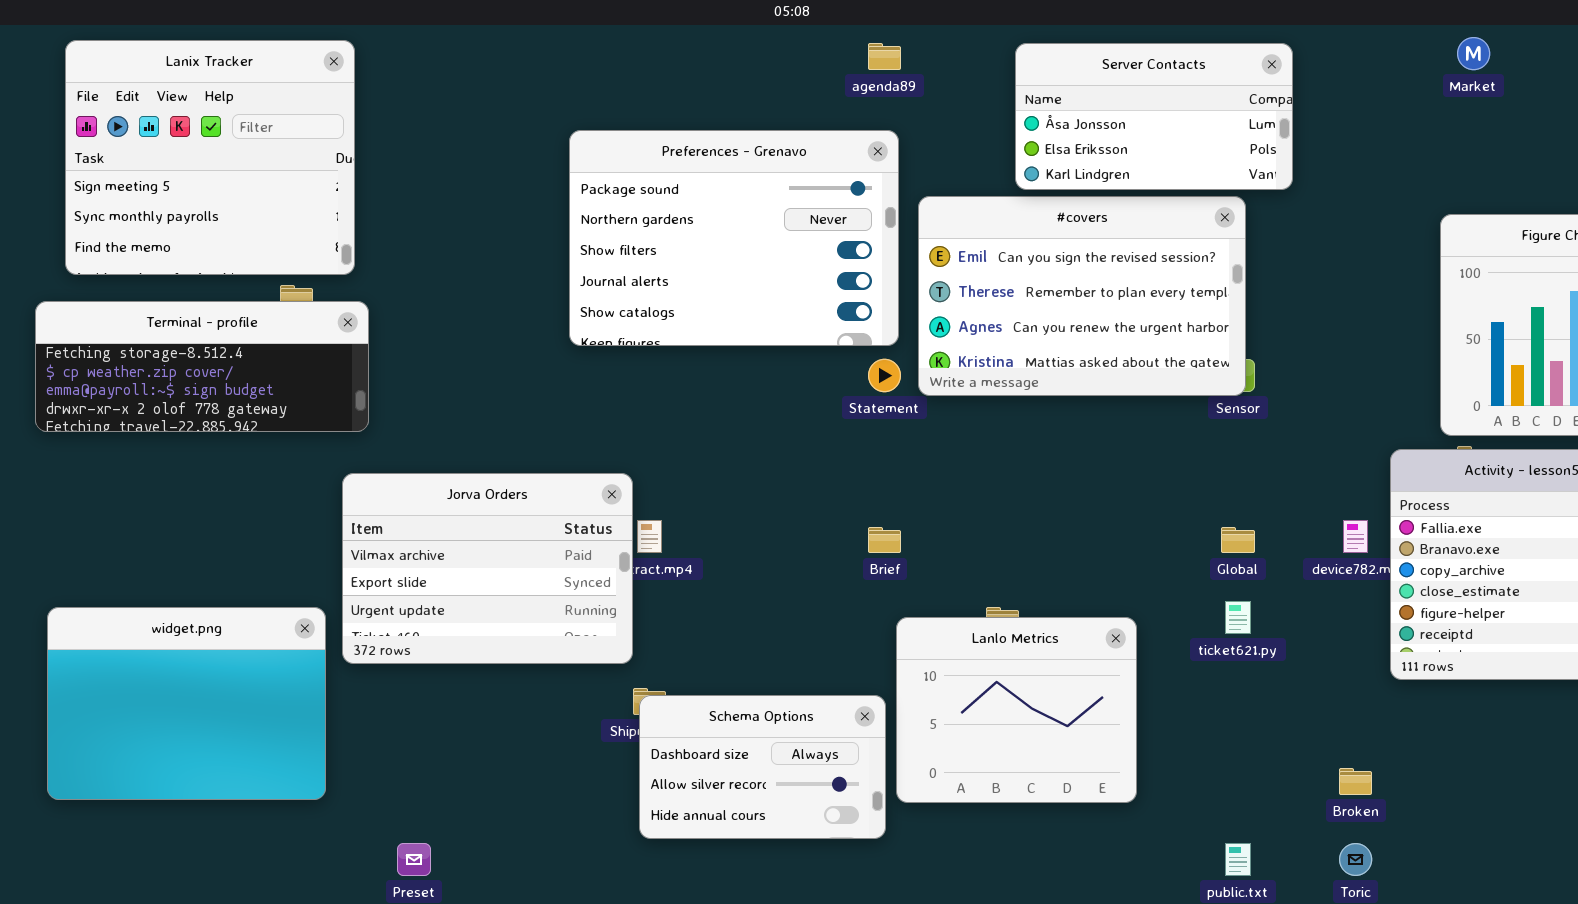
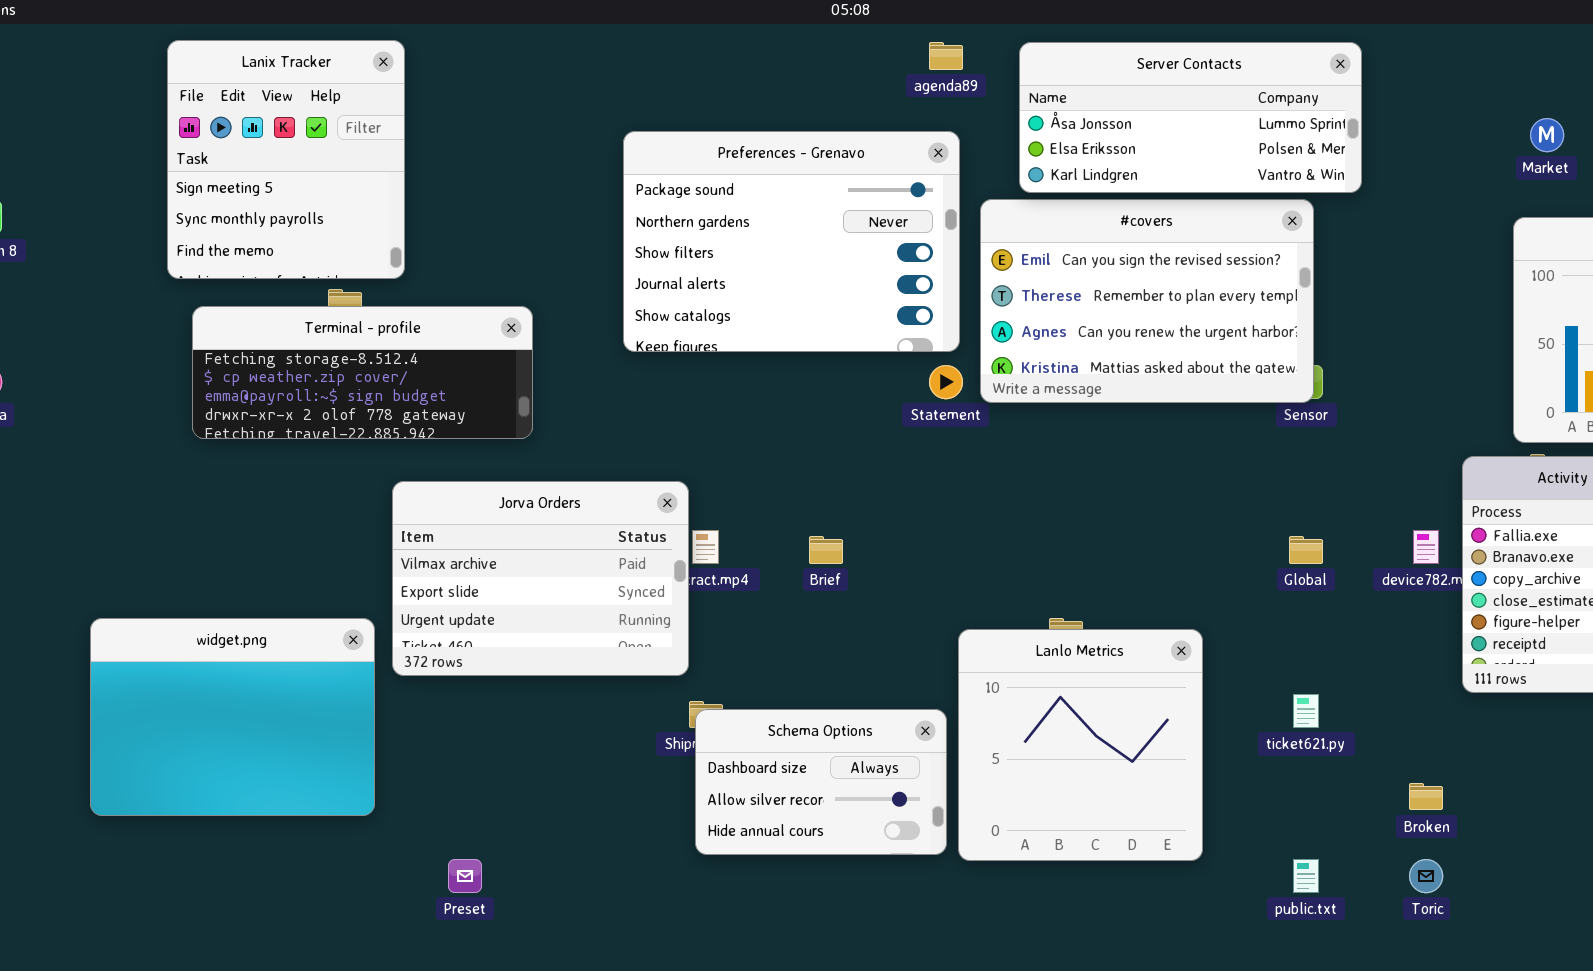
Market: [1457,37,1490,70] -> [1530,118,1564,152], moved
Lanix Tracker: [65,40,355,275] -> [167,40,405,279], resized
Server Contacts: [1015,43,1293,190] -> [1019,42,1362,193], resized
Terminal - profile: [35,301,369,432] -> [192,306,533,439], moved
Brief: [868,527,901,553] -> [809,536,843,564], moved
ticket621.py: [1225,601,1251,634] -> [1293,694,1319,728], moved
Lanlo Metrics: [896,617,1137,803] -> [958,629,1203,861], resized

